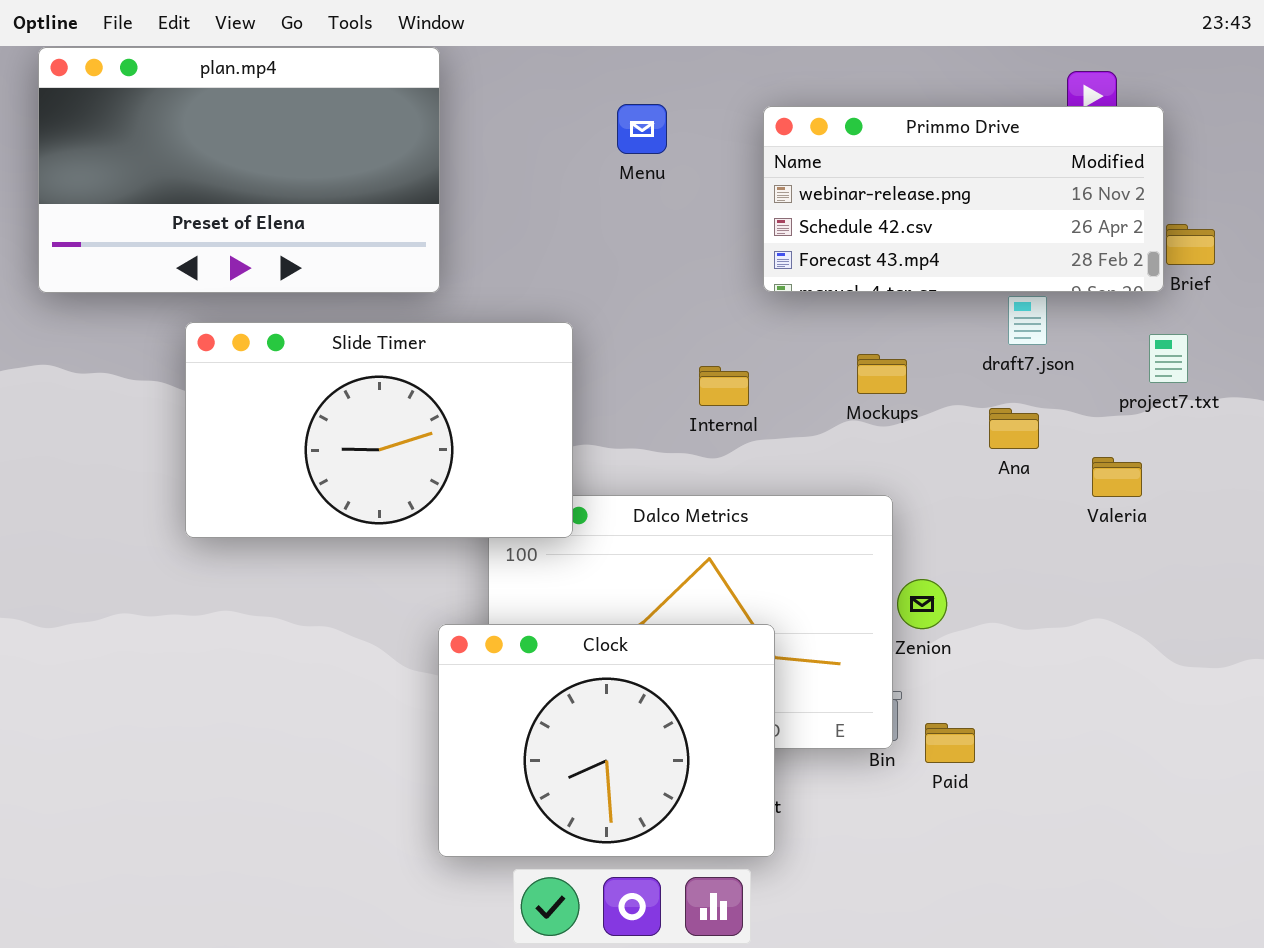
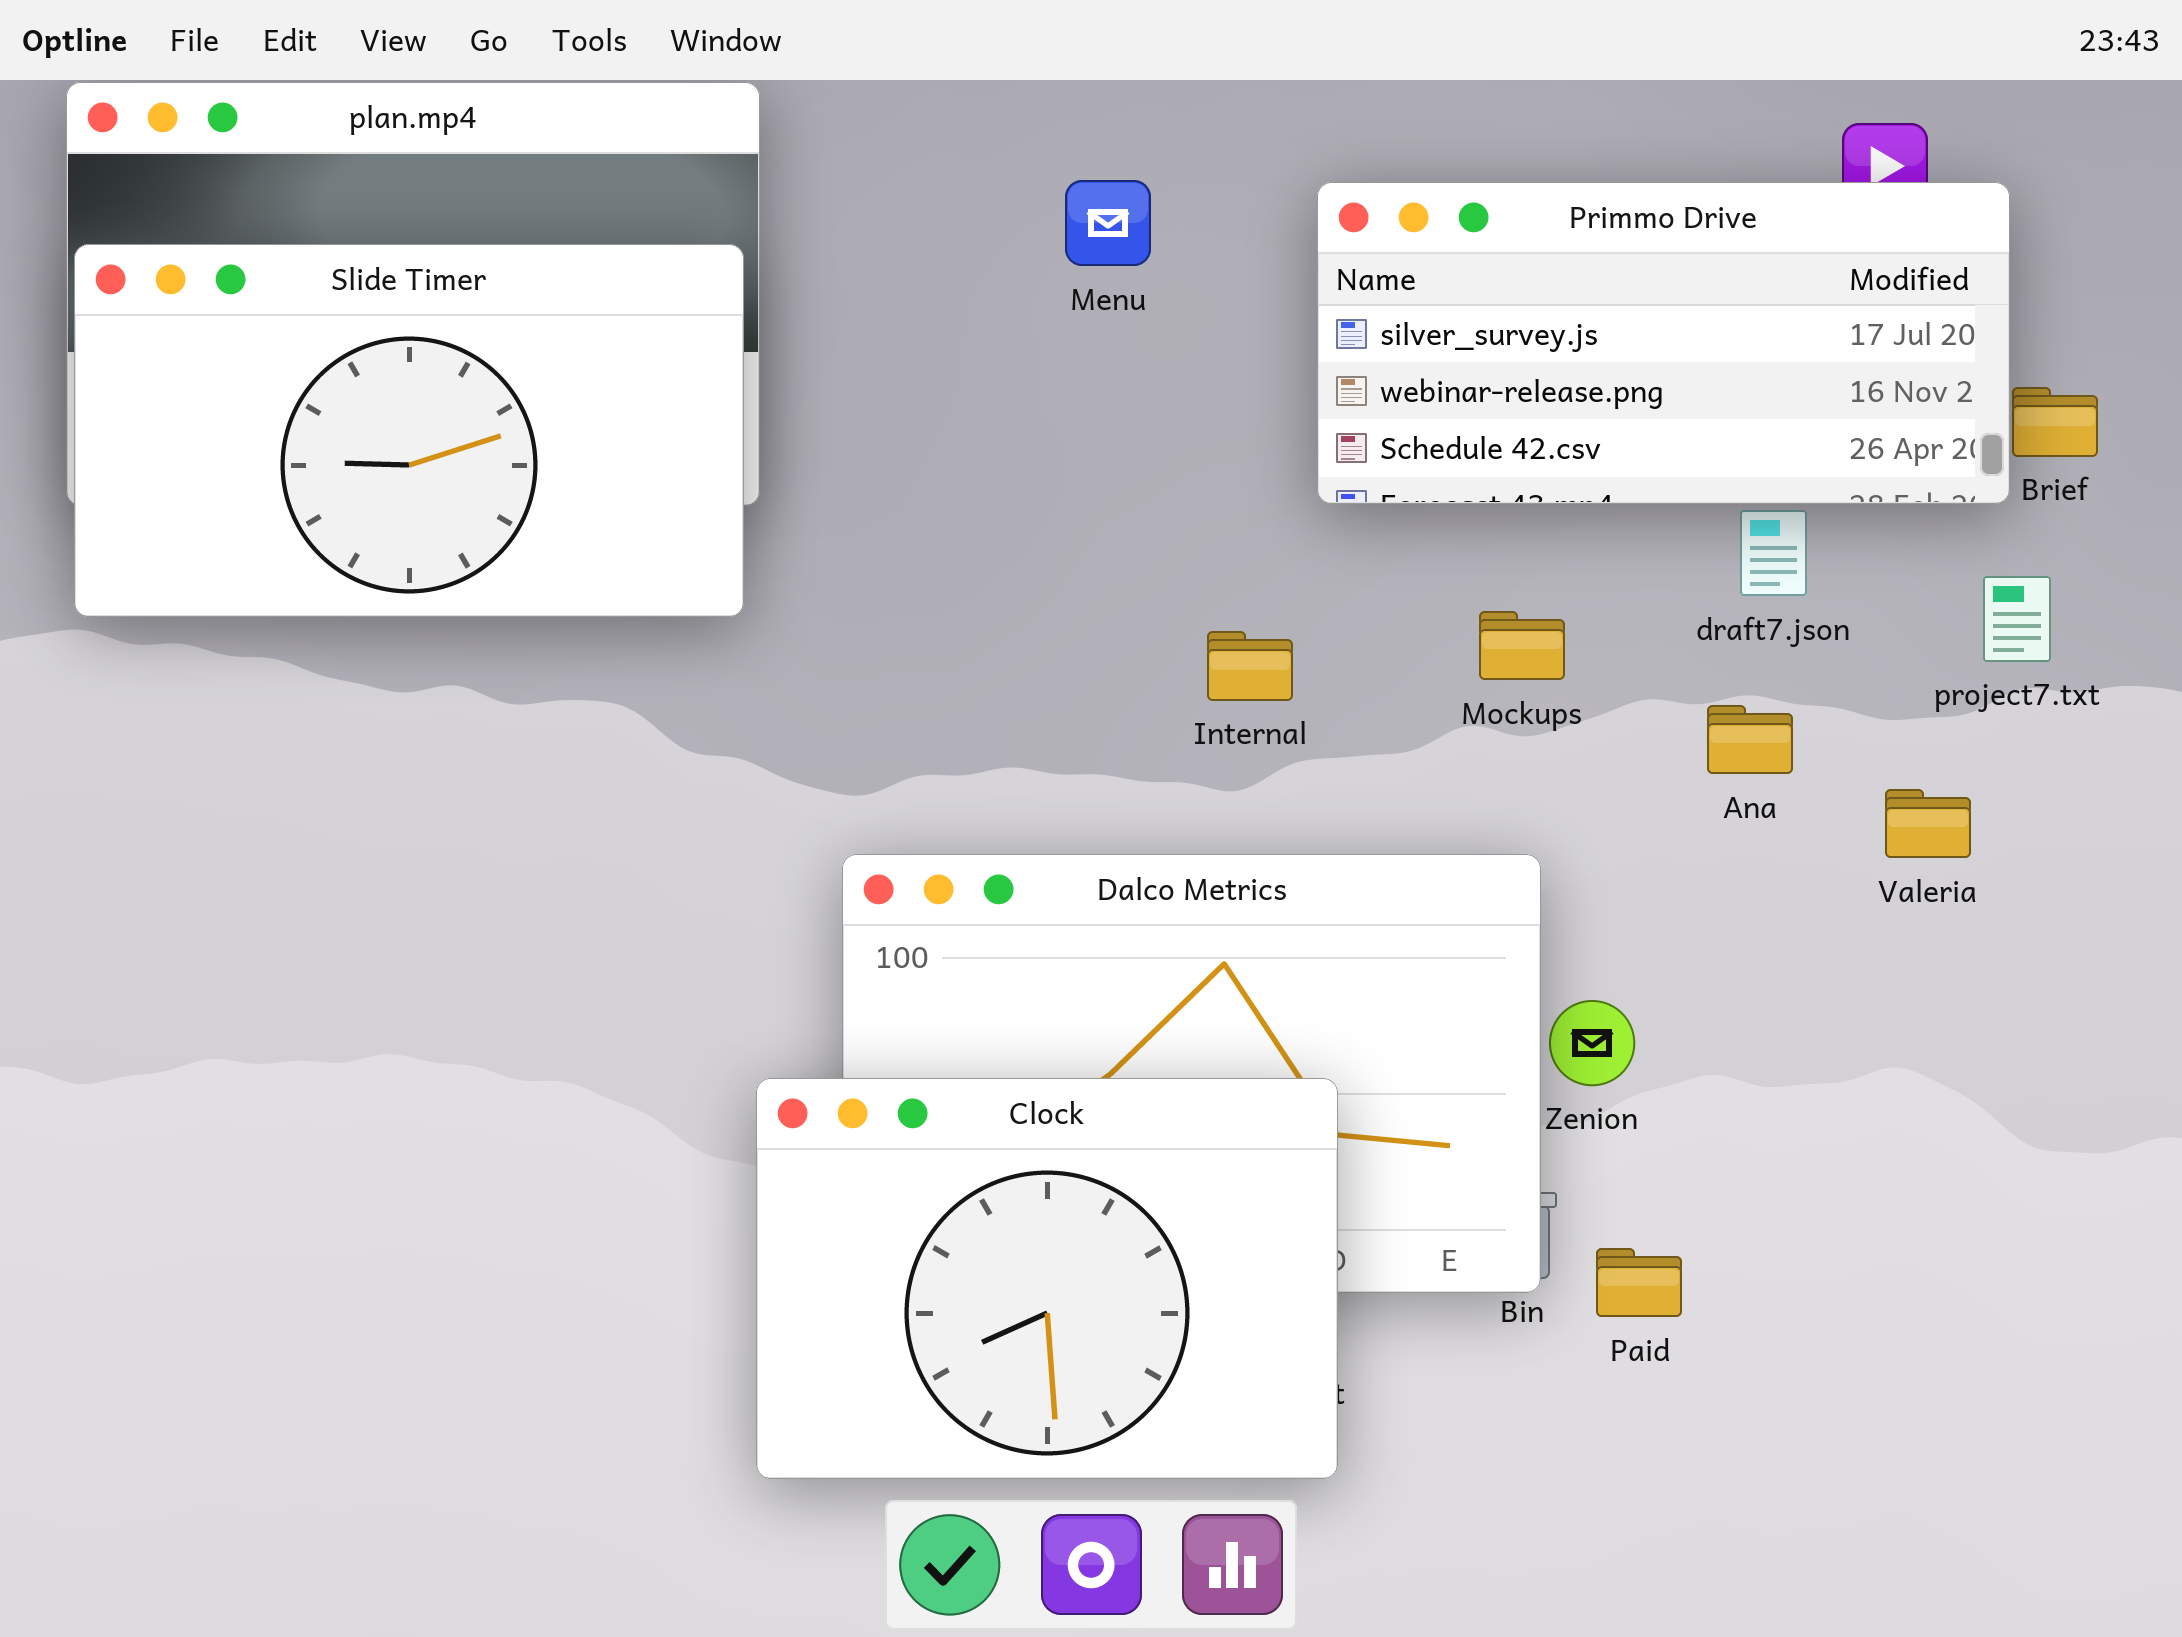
Primmo Drive: [763,106,1164,292] -> [1317,182,2010,504], scrolled up 1 row
Slide Timer: [185,322,573,538] -> [74,244,744,617], moved

